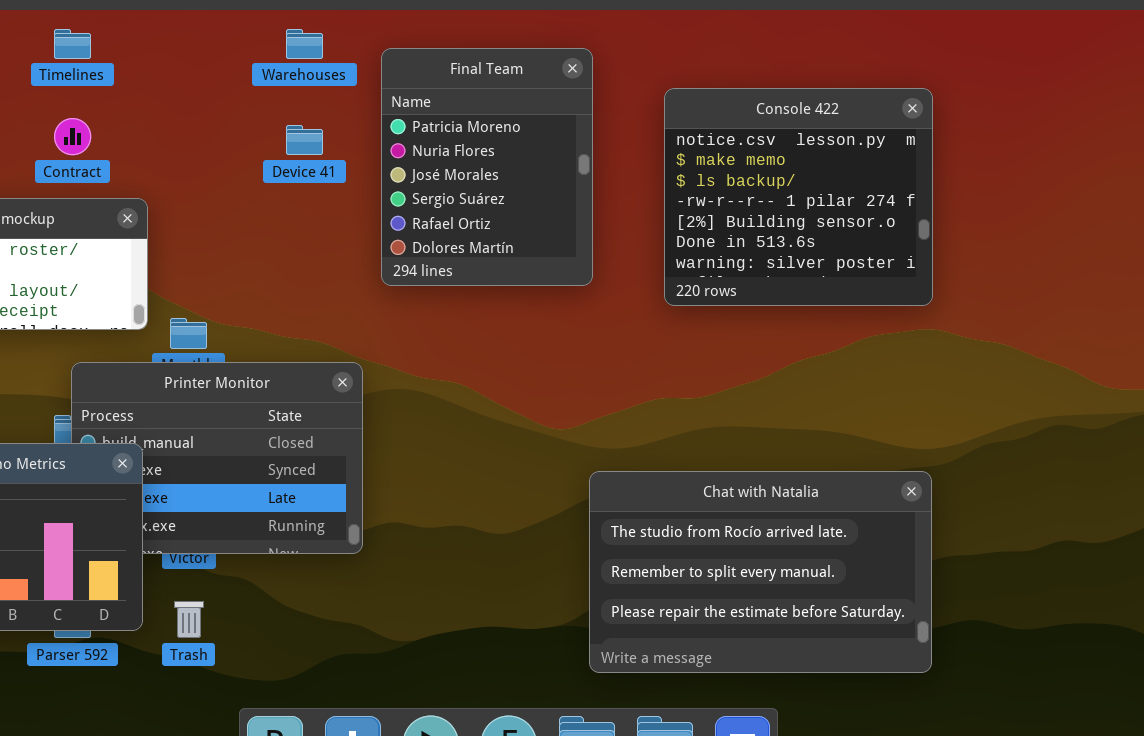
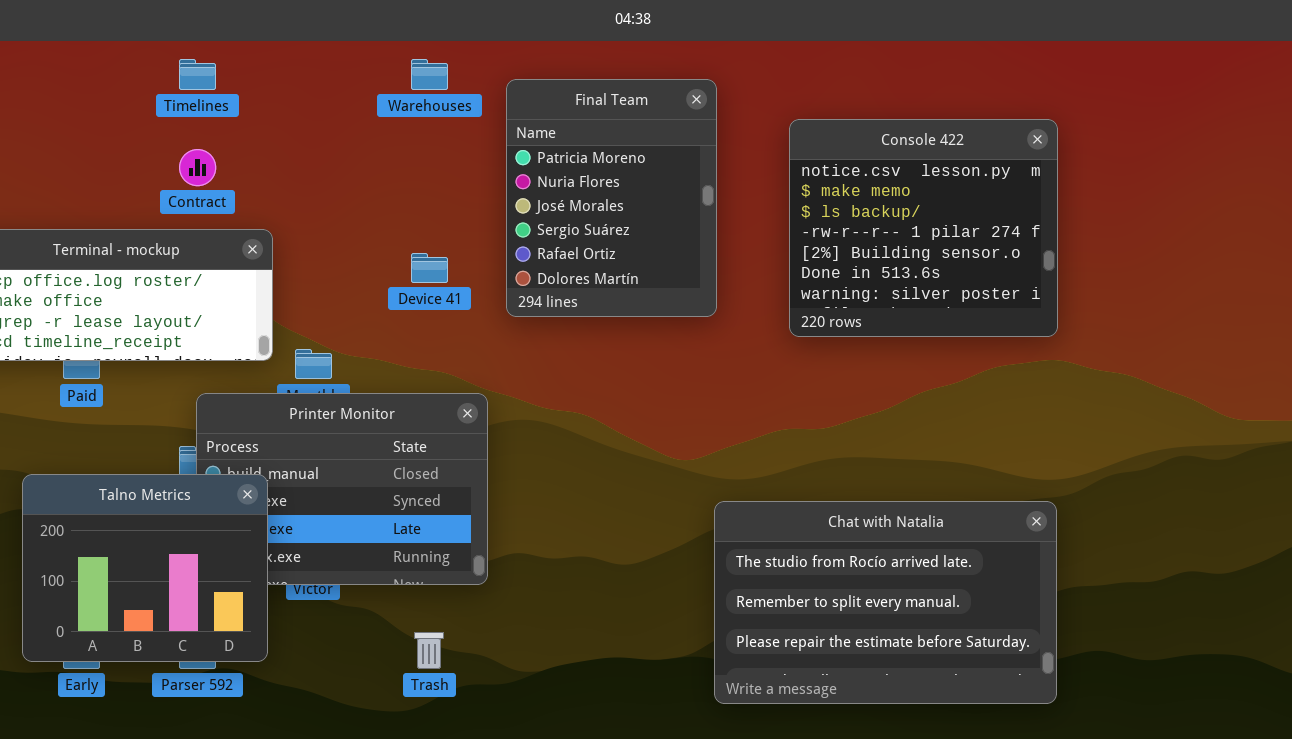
Device 41: [286,125,323,155] -> [411,253,448,283], moved
Trash: [174,601,204,638] -> [414,632,444,669], moved

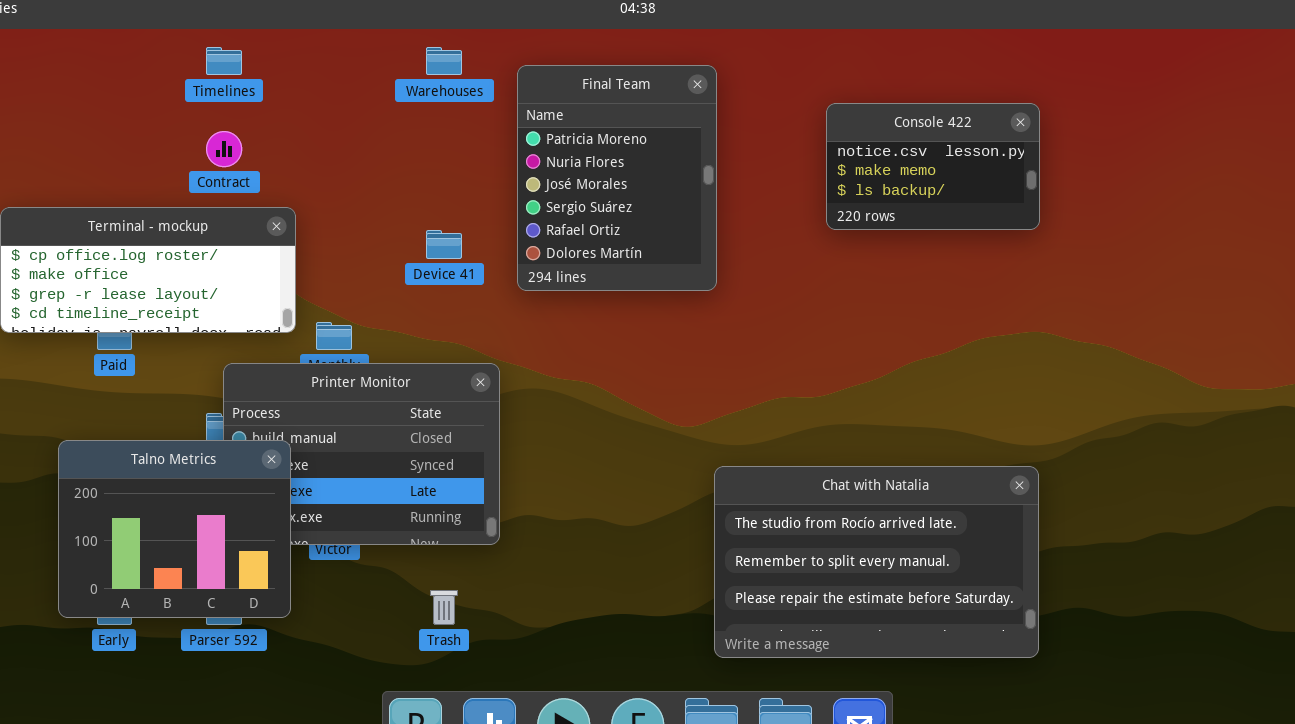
Console 422: [789,119,1058,337] -> [826,103,1040,230], resized

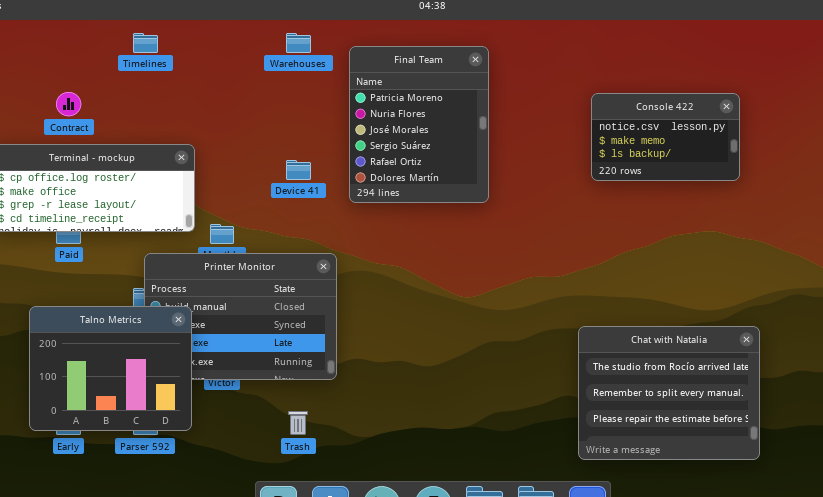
Console 422: [826,103,1040,230] -> [591,93,740,181], moved
Contract: [206,131,242,167] -> [56,92,81,116], moved
Chat with Natalia: [714,466,1039,658] -> [578,326,760,460], moved, resized

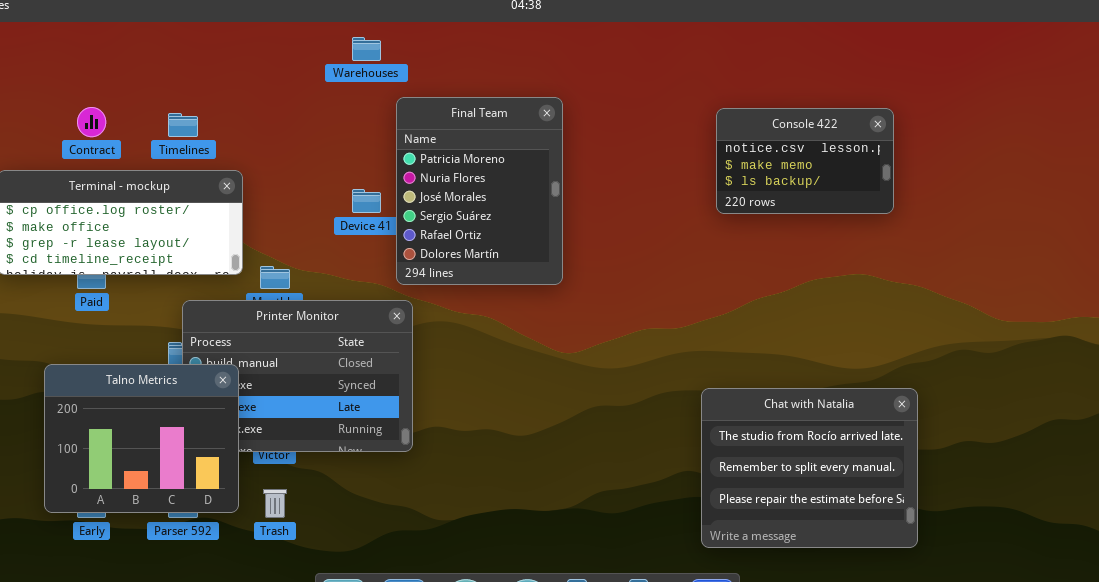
Timelines: [133,33,158,53] -> [168,113,198,137], moved
Final Team: [349,46,489,203] -> [396,97,563,285], moved
Trash: [288,411,308,435] -> [263,489,287,518], moved

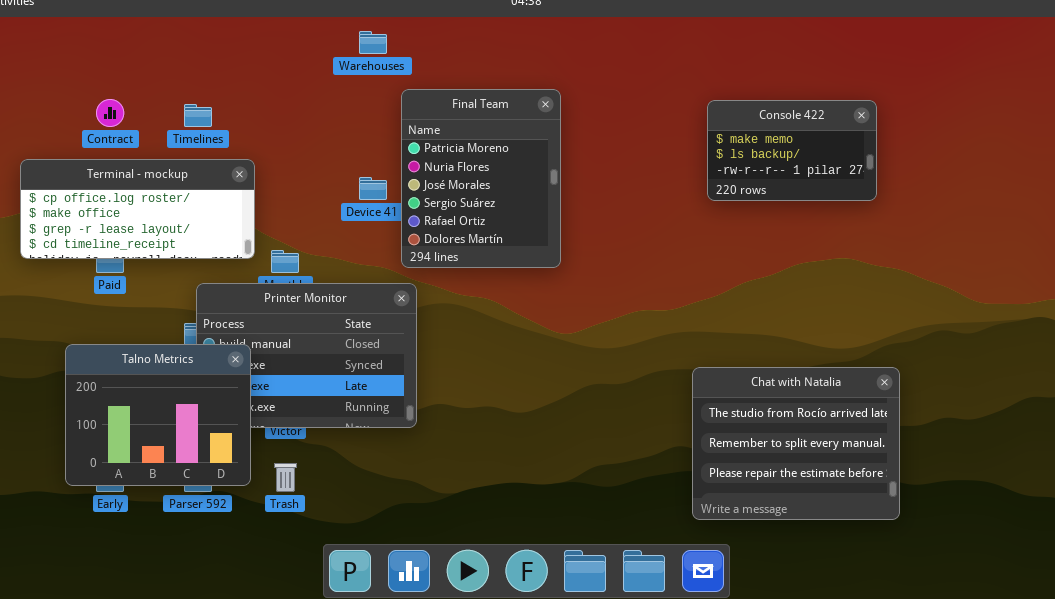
Console 422: [716,108,894,214] -> [707,100,877,201], scrolled down 1 row

